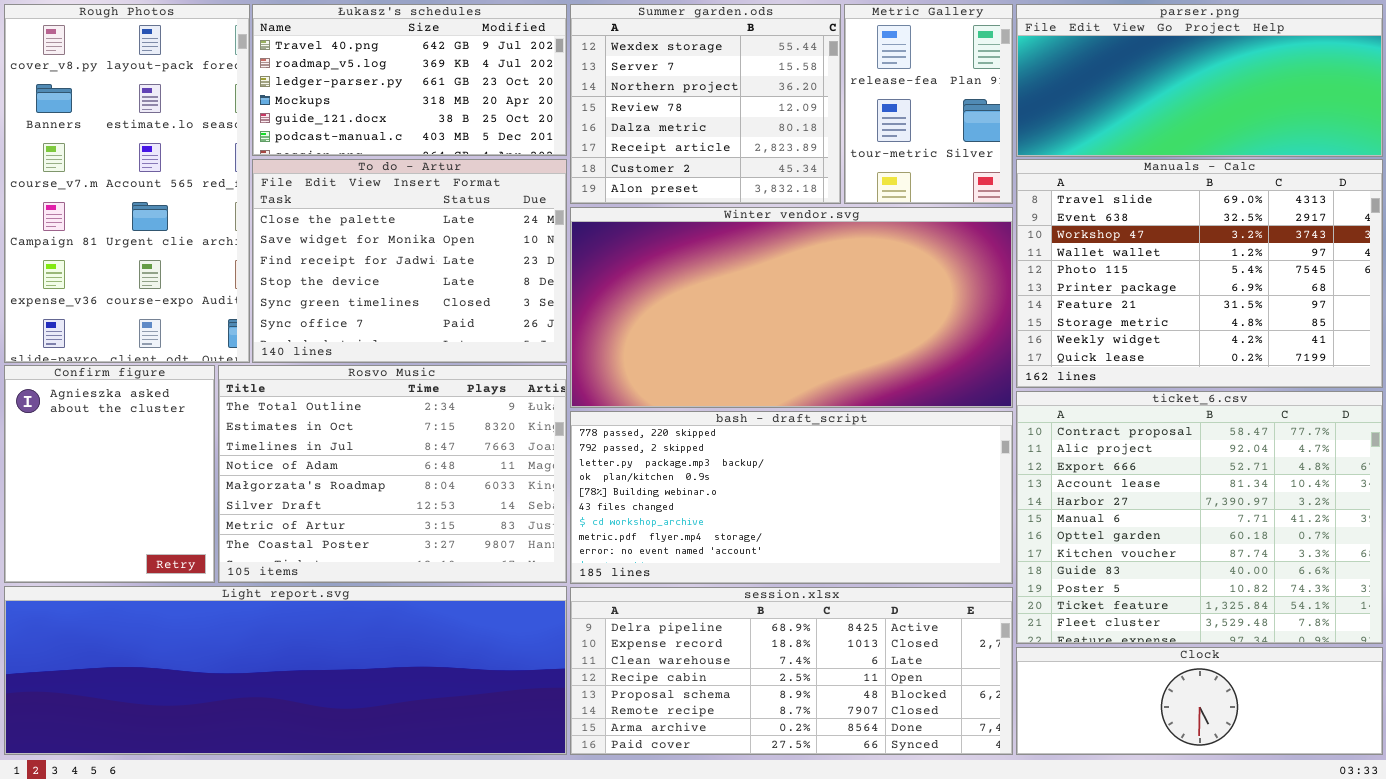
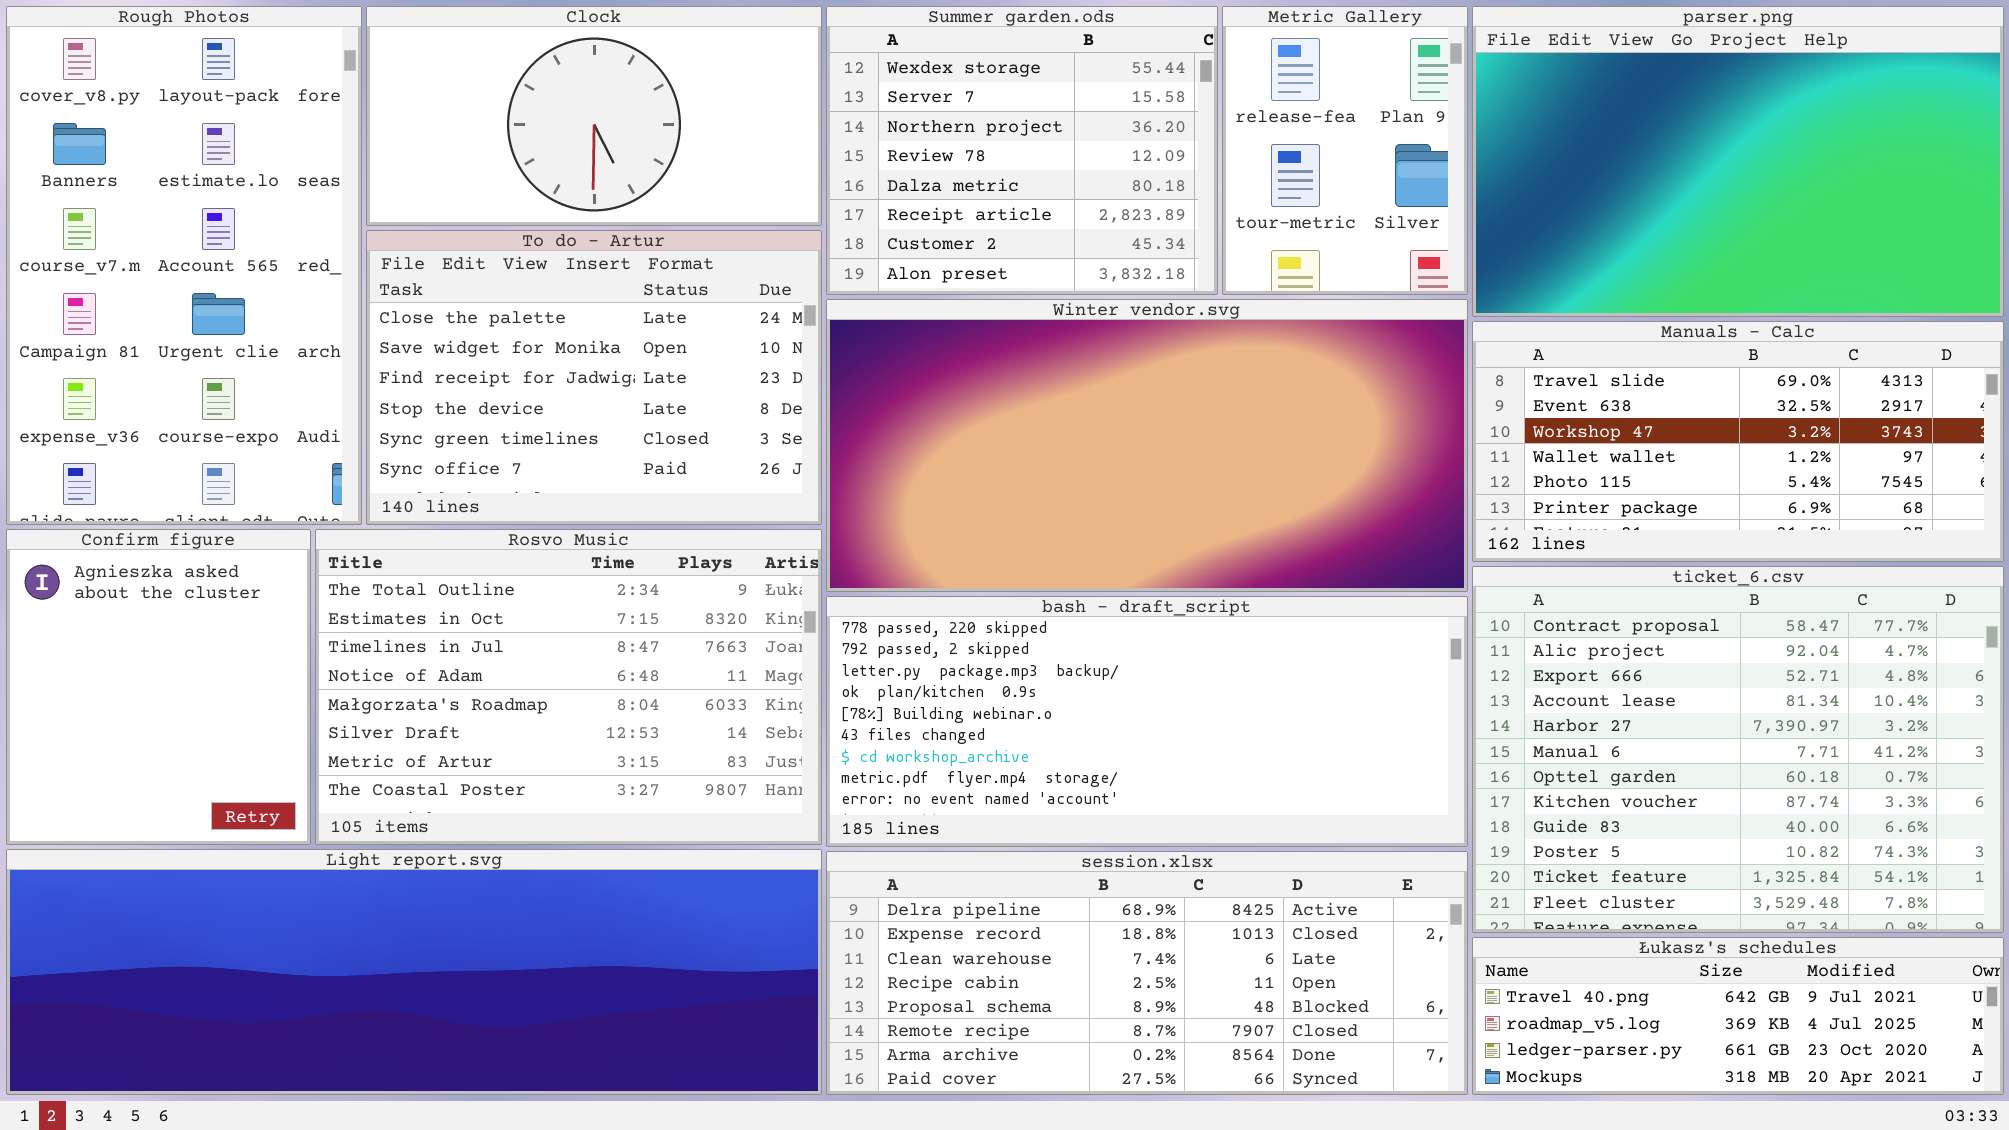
Łukasz's schedules: [252,4,567,156] -> [1472,937,2004,1095], moved, resized
parser.png: [1016,4,1383,157] -> [1472,6,2004,317], resized
Manuals - Calc: [1016,159,1383,388] -> [1472,321,2004,562], resized
Clock: [1016,647,1383,755] -> [366,6,822,226], moved, resized

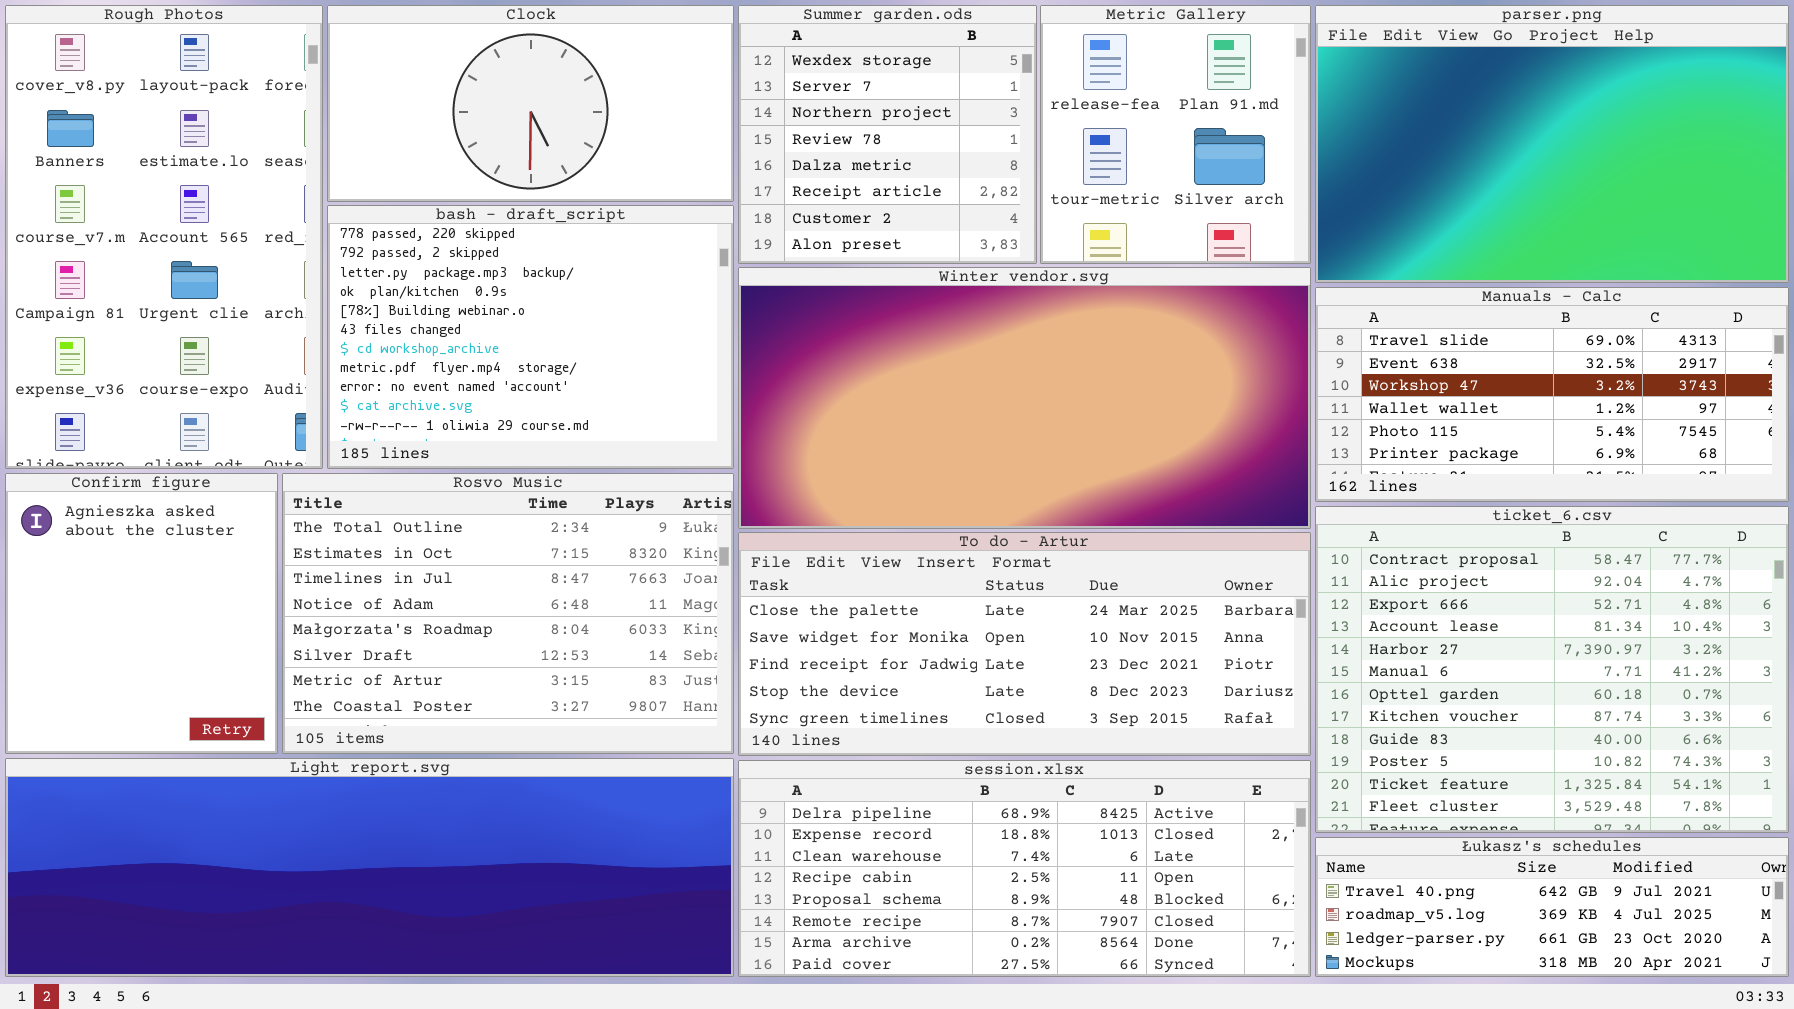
Summer garden.ods: [826,6,1218,295] -> [738,5,1037,264], resized
Metric Gallery: [1222,6,1468,295] -> [1040,5,1311,264], resized
To do - Artur: [366,230,822,525] -> [738,532,1311,756], moved, resized
bash - draft_script: [826,596,1468,847] -> [327,205,734,469], moved, resized

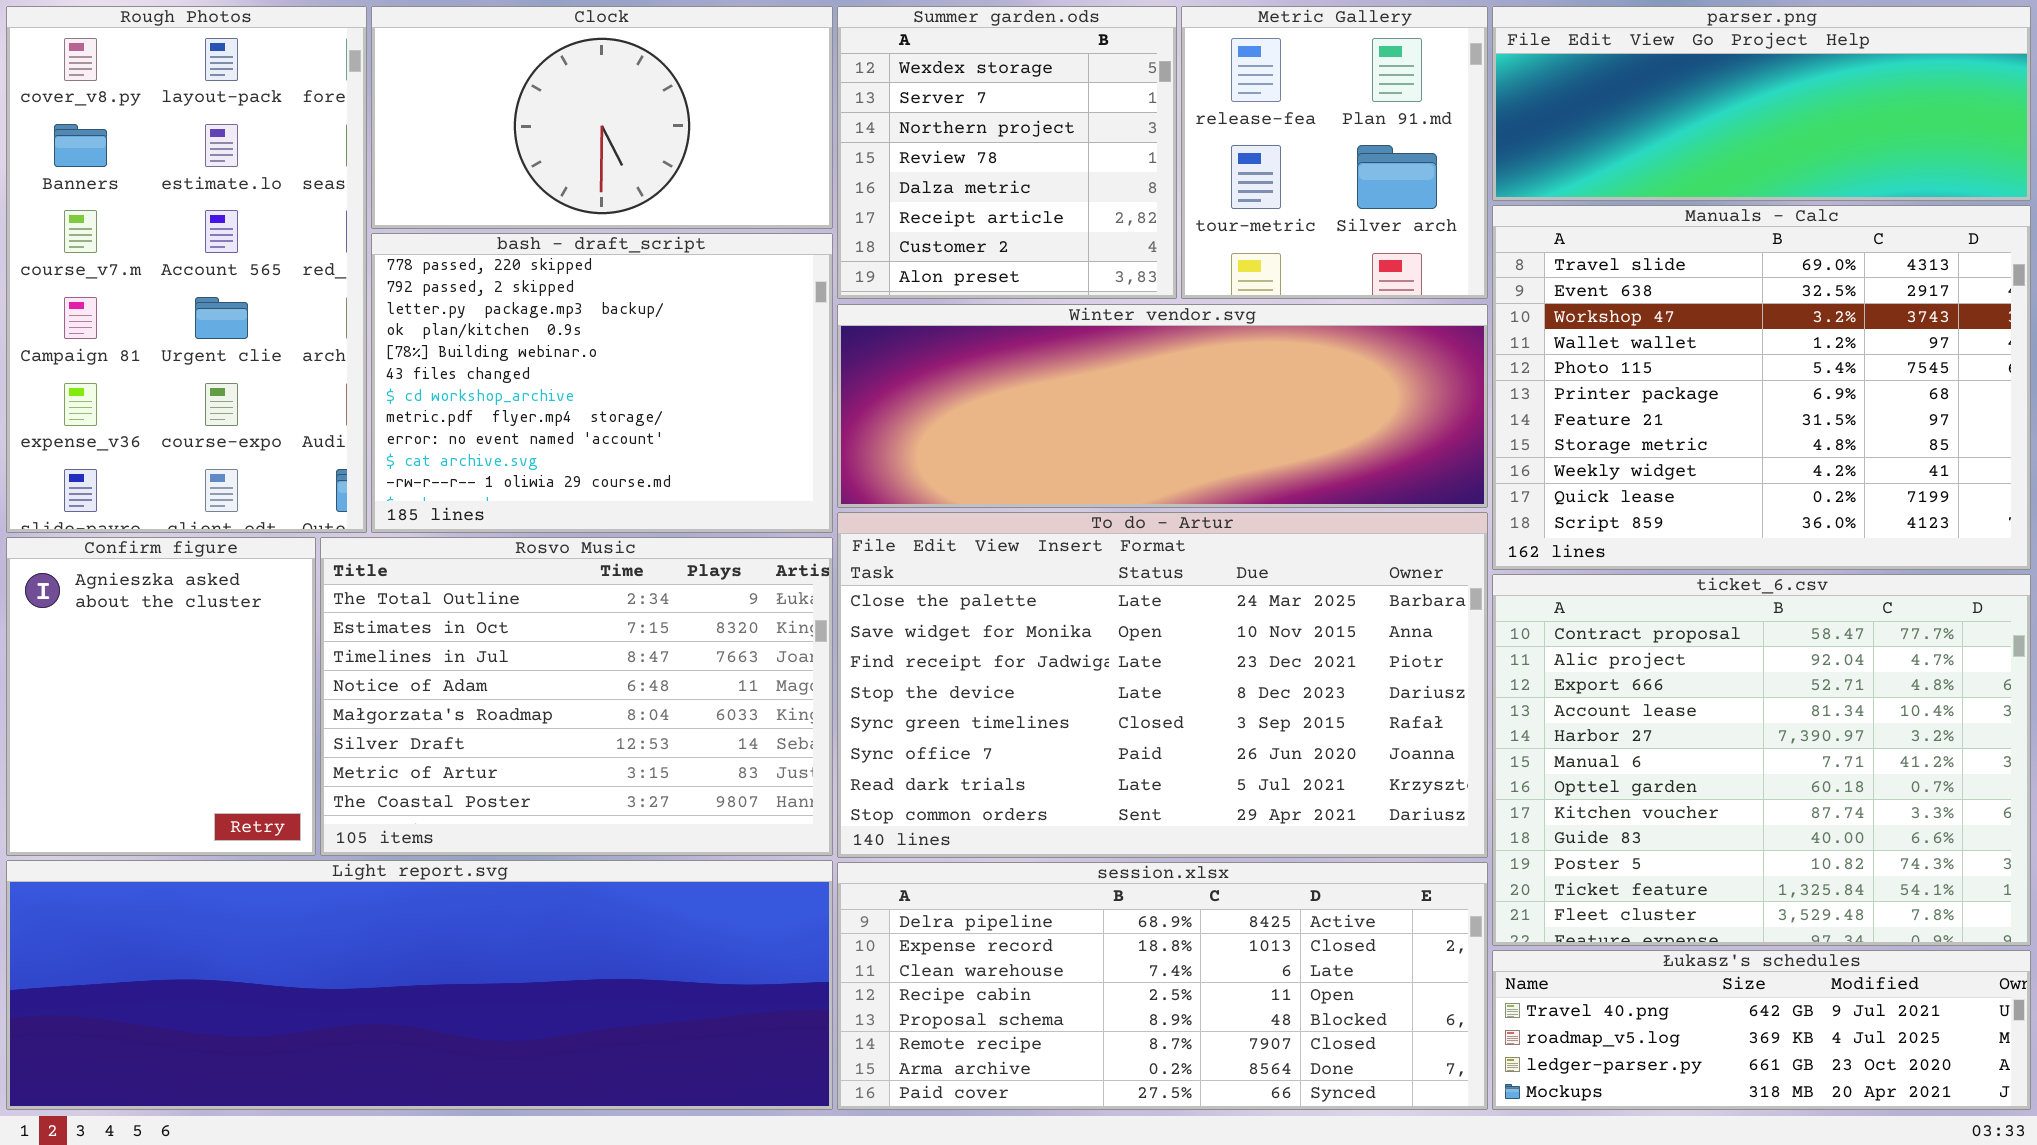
parser.png: [1315,5,1789,283] -> [1492,6,2031,201], resized
Winter vendor.svg: [738,267,1311,529] -> [837,304,1488,508], resized
Manuals - Calc: [1315,287,1789,502] -> [1492,205,2031,570], resized
To do - Artur: [738,532,1311,756] -> [837,512,1488,858], resized

